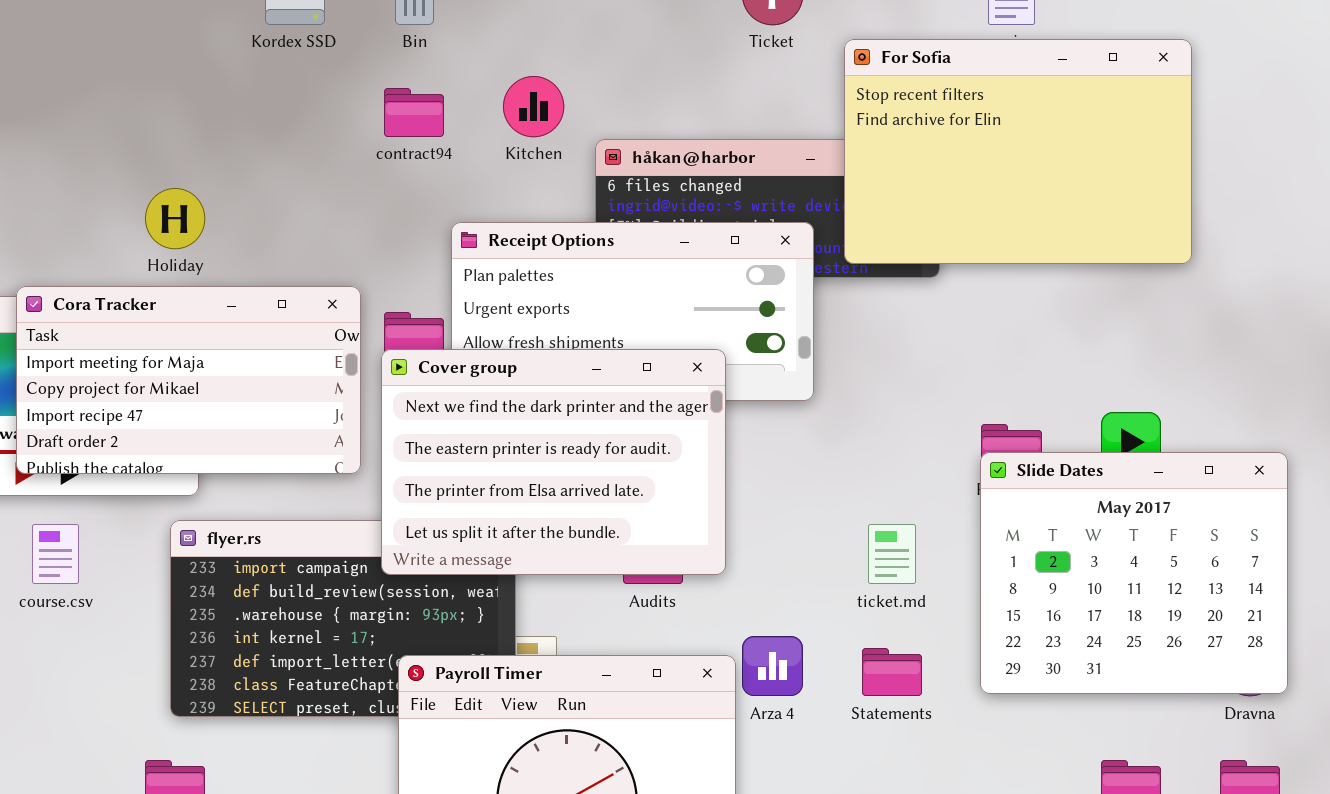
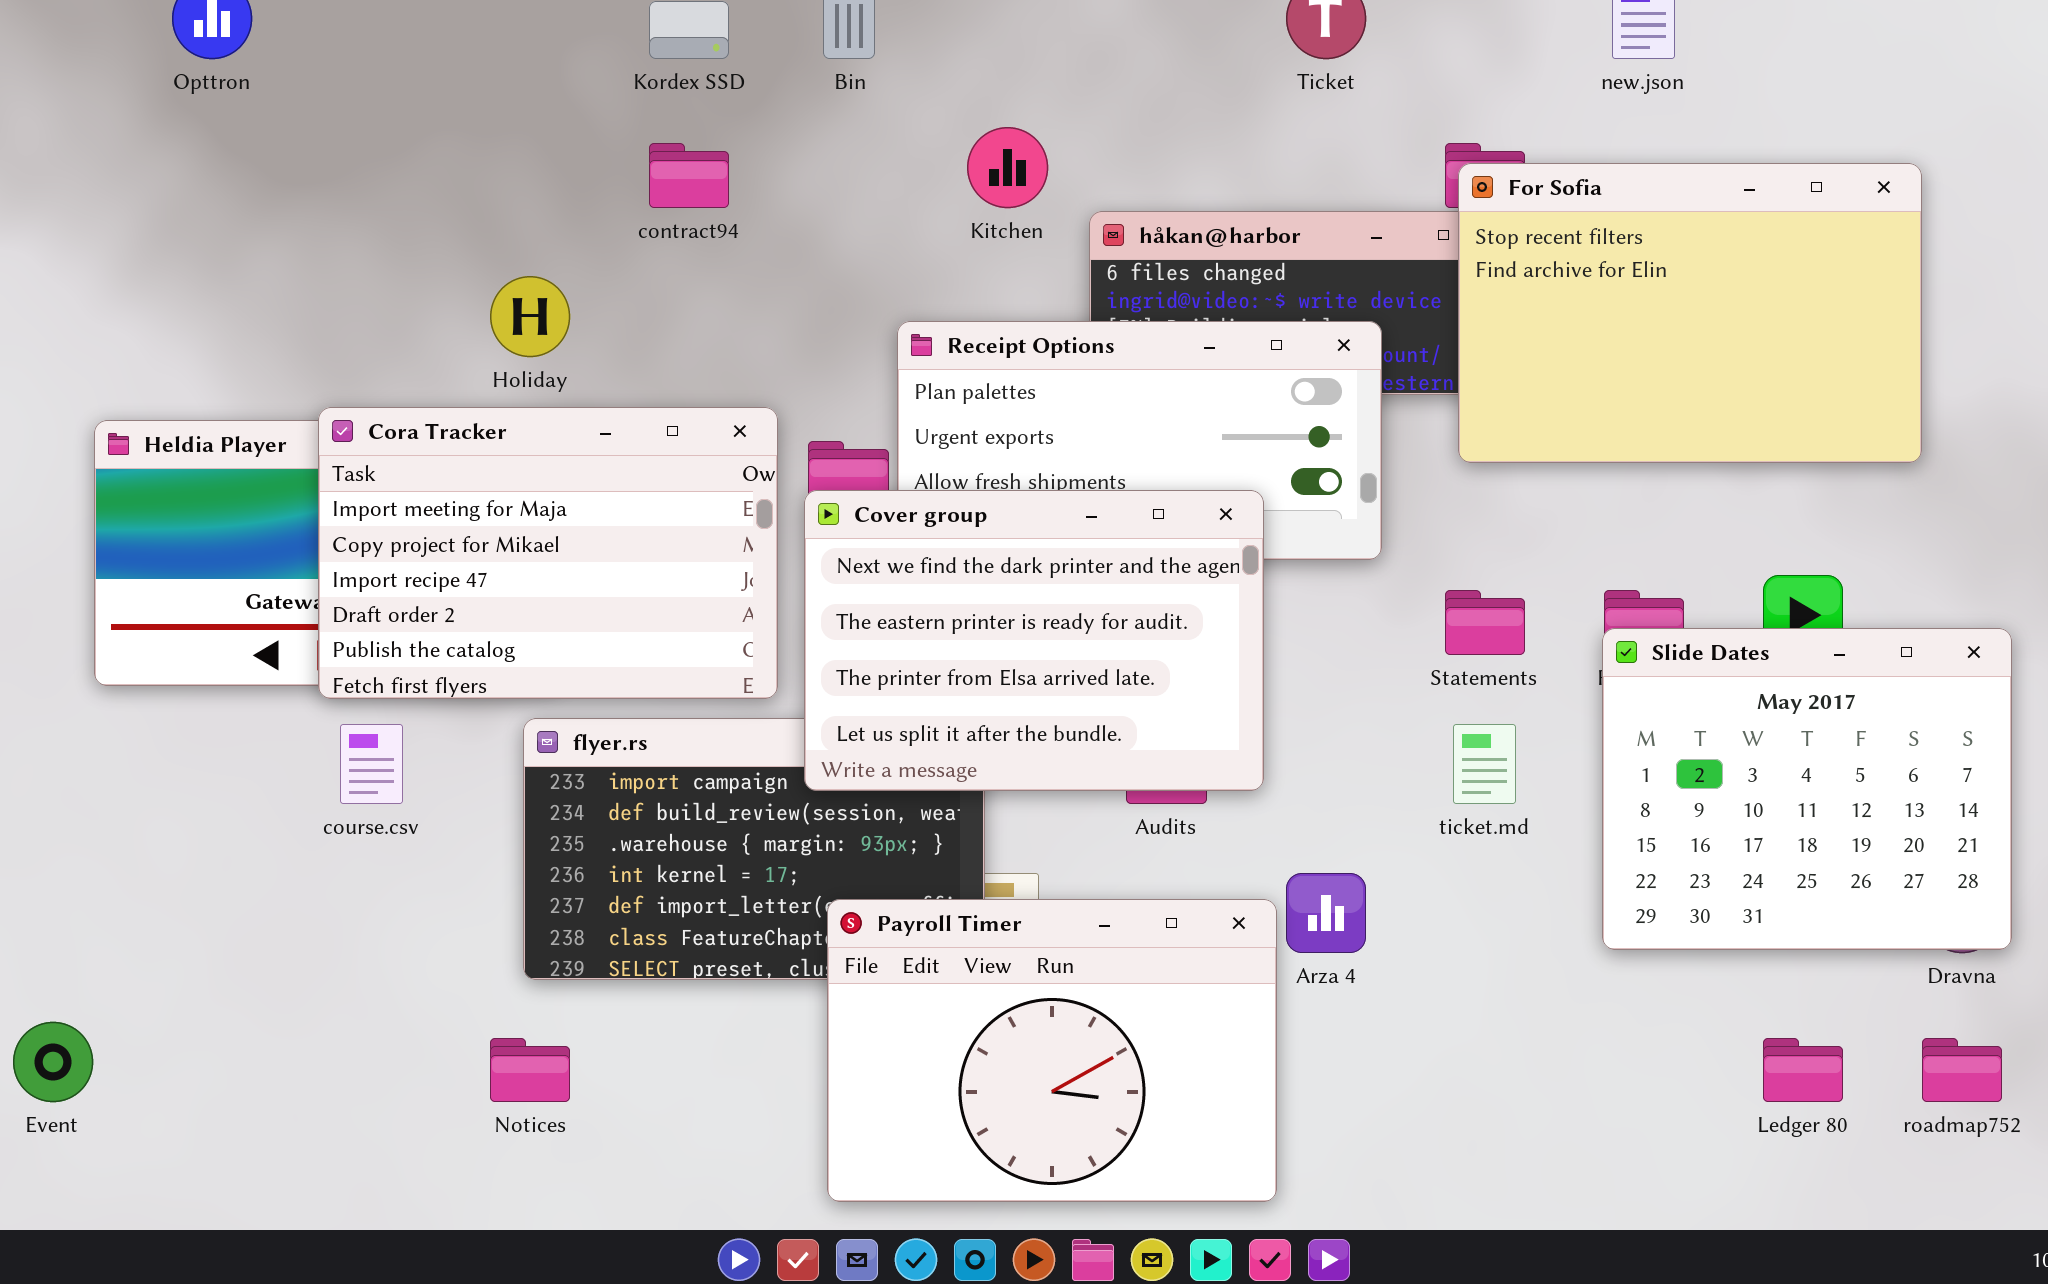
For Sofia: [844,39,1192,264] -> [1458,163,1922,463], moved
contract94: [384,88,444,137] -> [649,143,729,208], moved
Cora Tracker: [16,286,361,474] -> [318,407,778,699], resized
Statements: [862,648,922,696] -> [1445,590,1525,655], moved

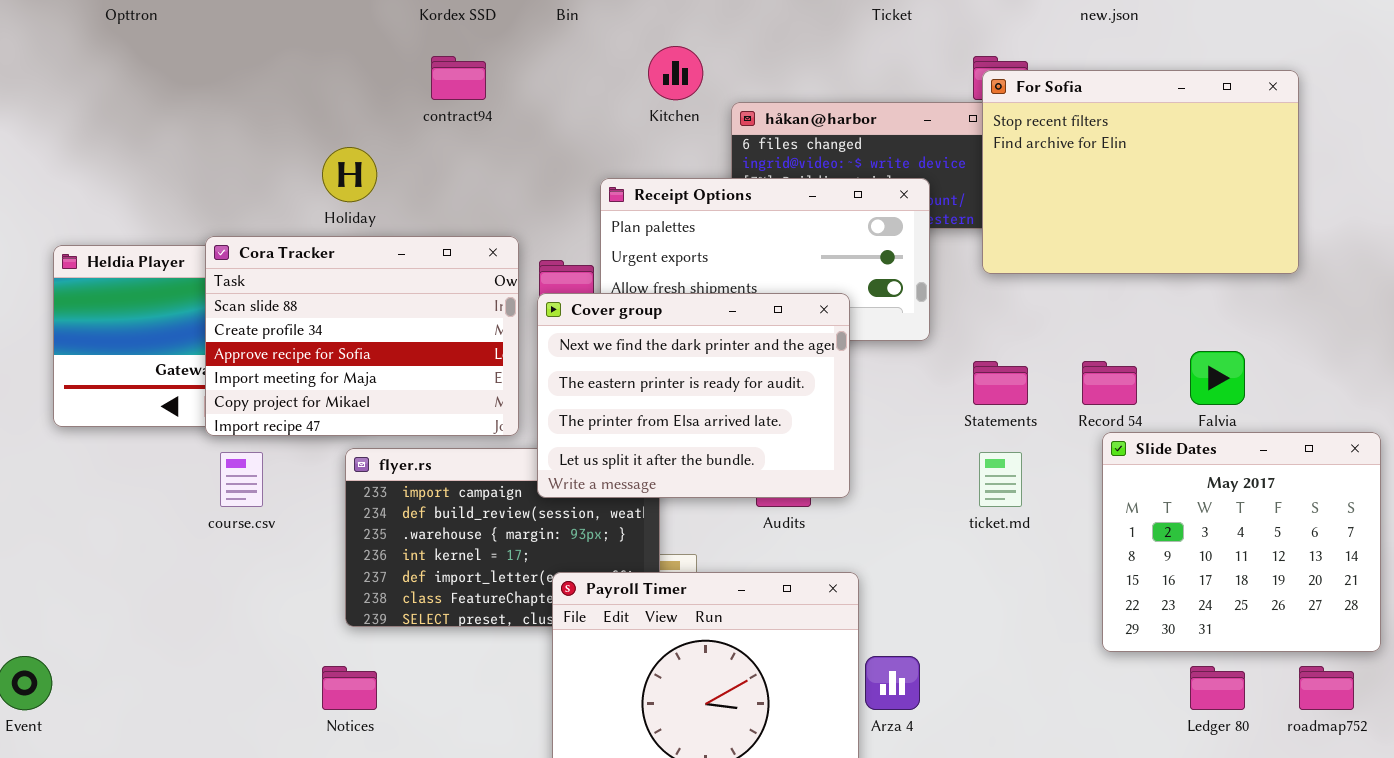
Cora Tracker: [318,407,778,699] -> [205,236,519,436], scrolled up 3 rows
Slide Dates: [1602,628,2012,950] -> [1102,432,1381,652], moved
Arza 4: [1286,873,1366,953] -> [865,656,920,710], moved

